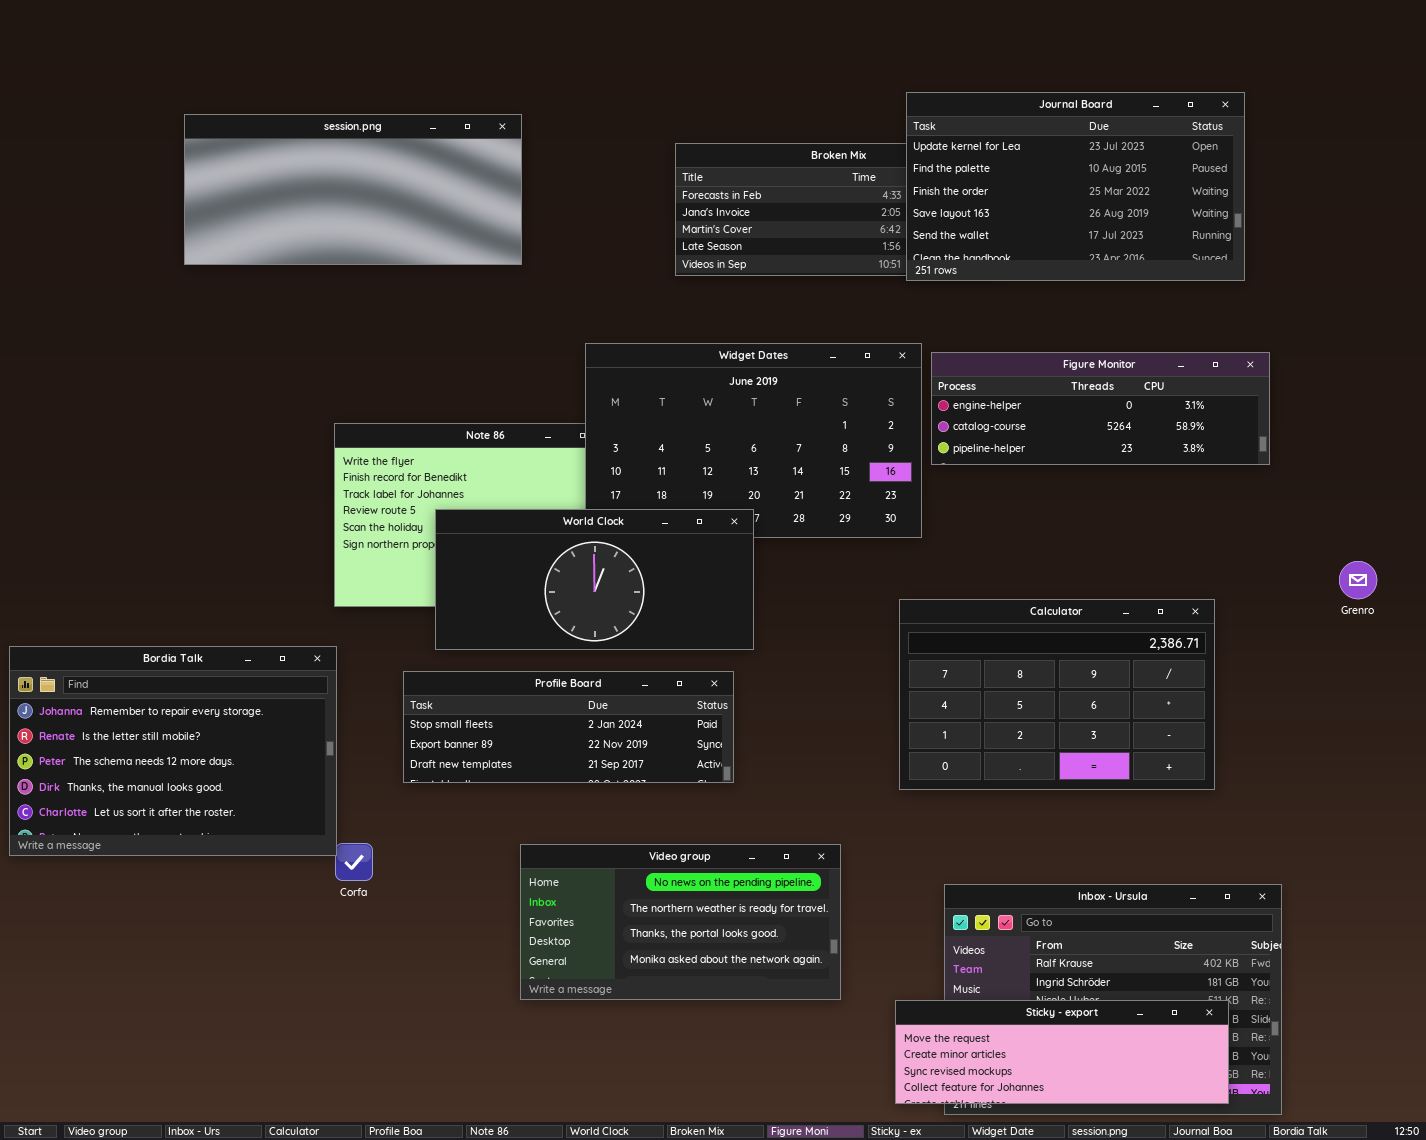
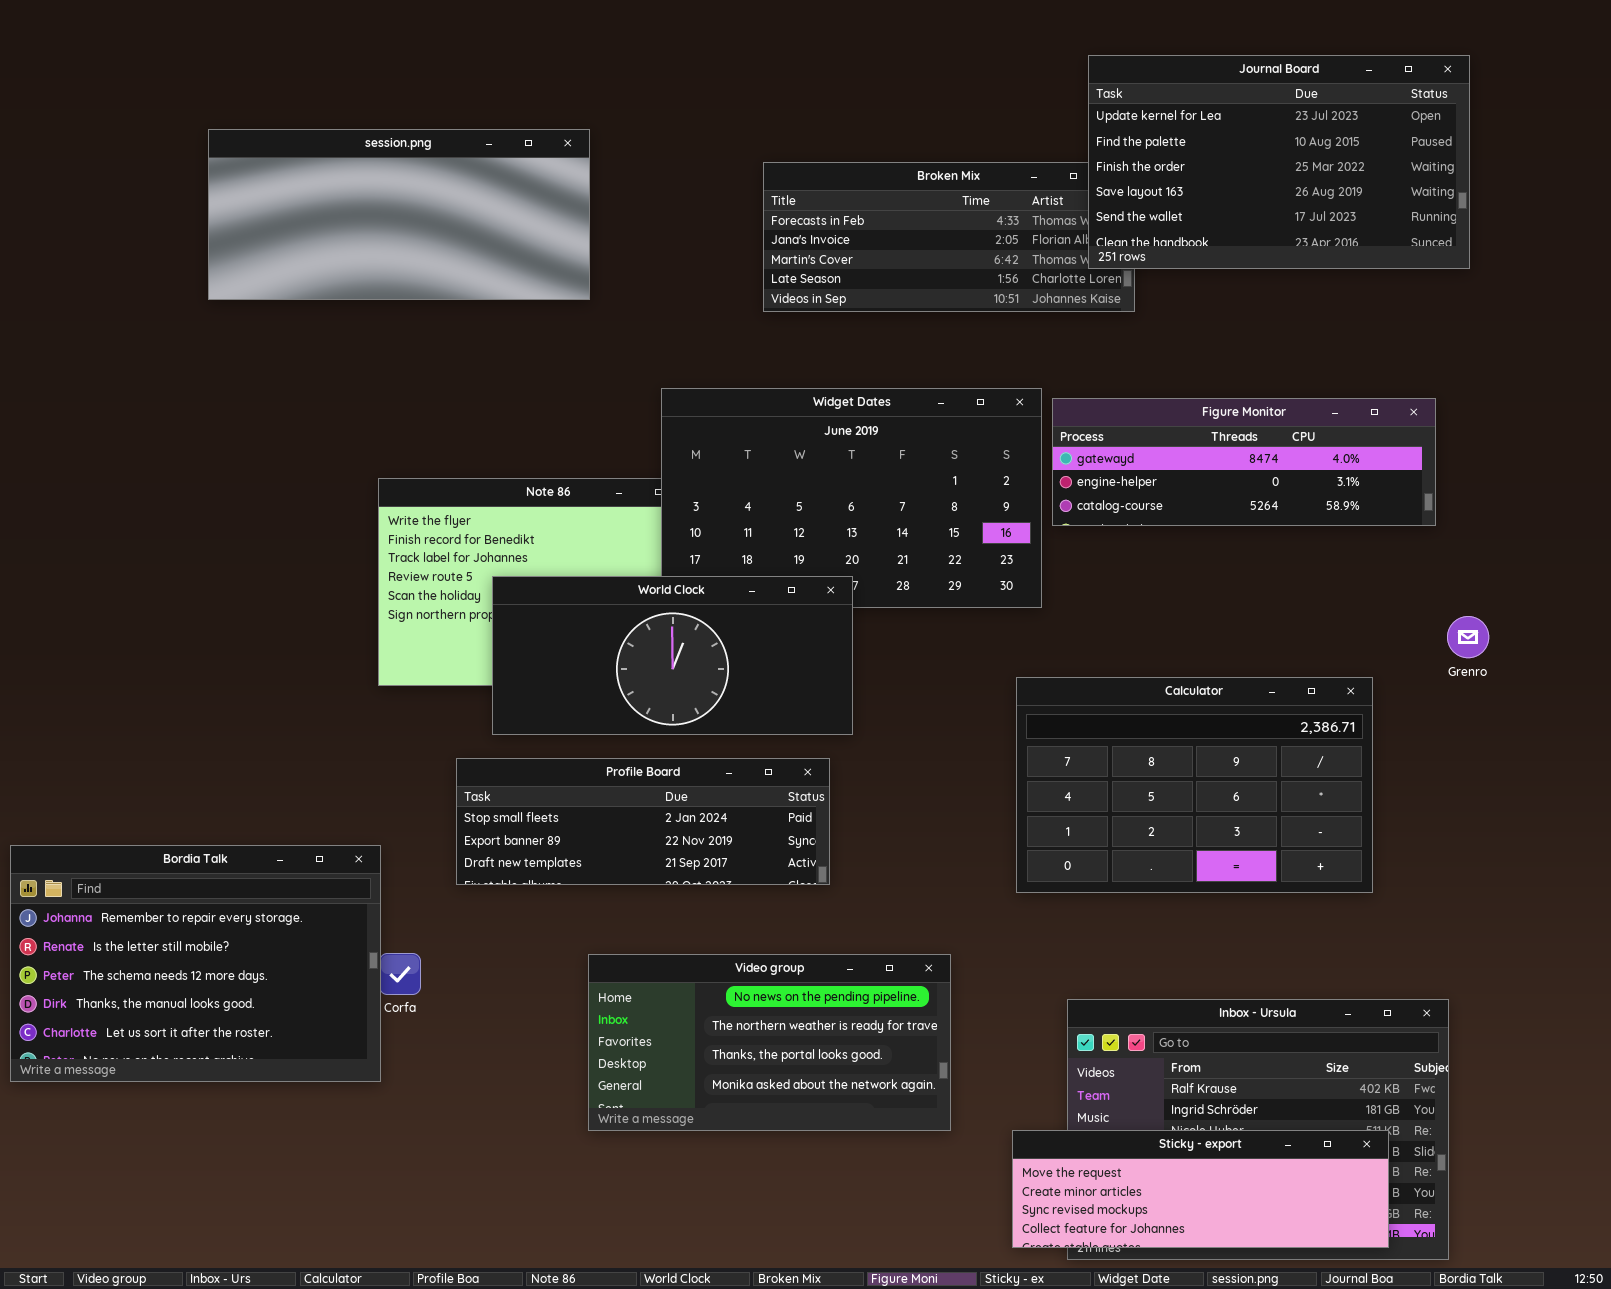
Journal Board: [906,92,1245,281] -> [1088,55,1470,269], moved
Figure Monitor: [931,352,1270,465] -> [1052,398,1436,526], scrolled up 1 row
Grenro: [1339,561,1377,599] -> [1447,616,1489,658], moved
Bordia Talk: [9,646,337,856] -> [10,845,381,1082], moved

